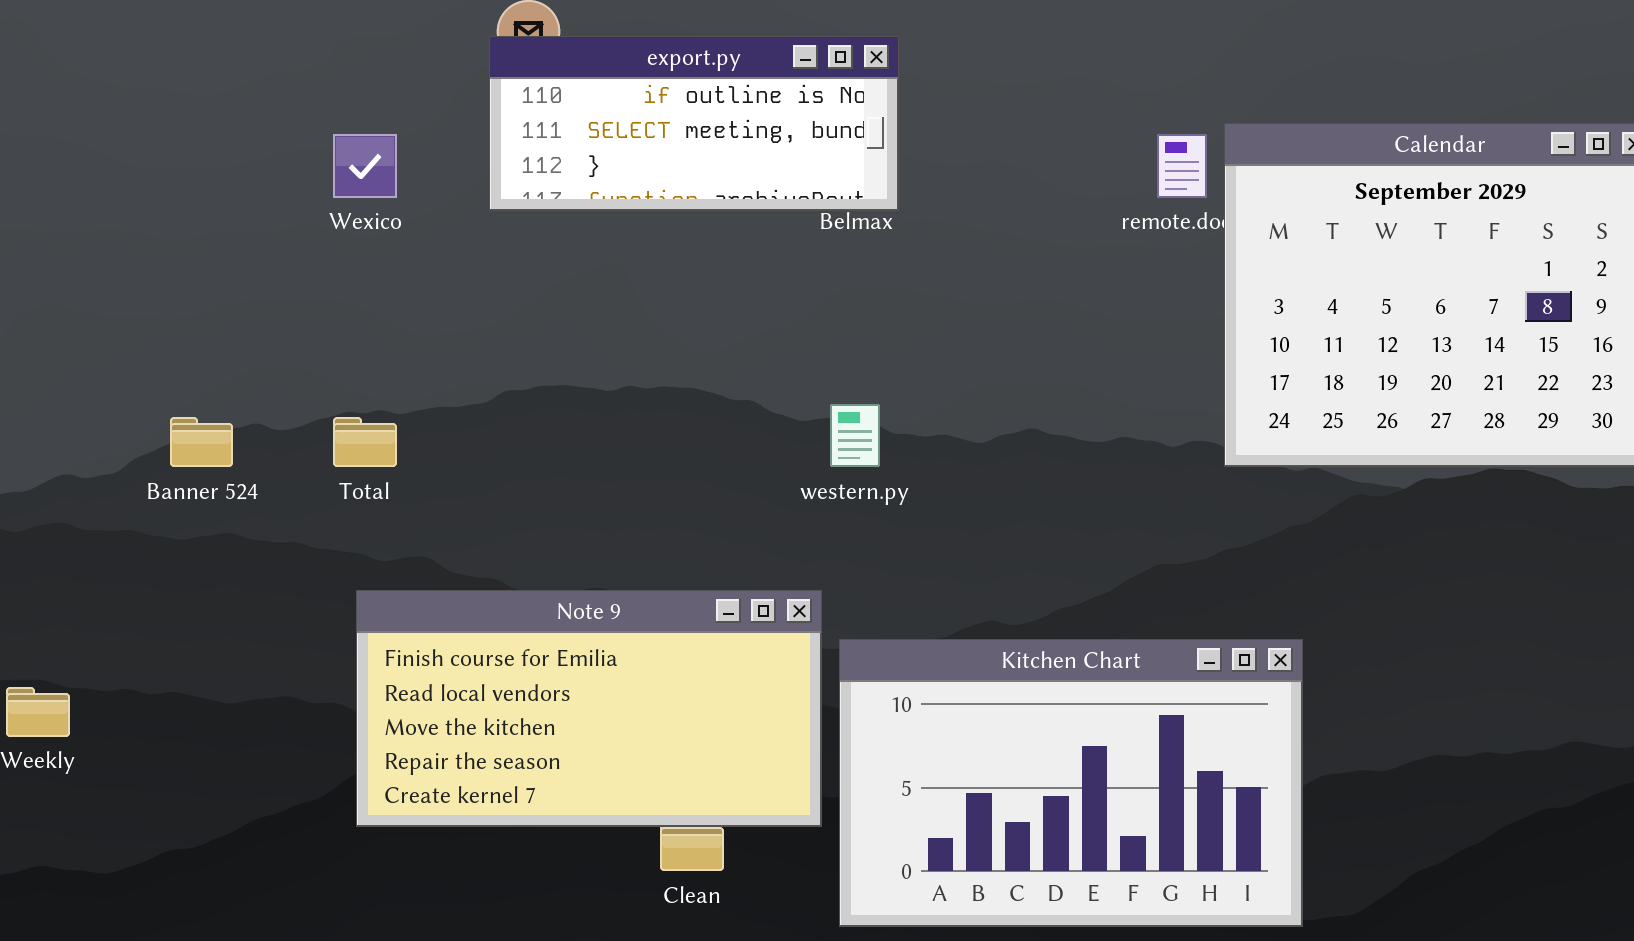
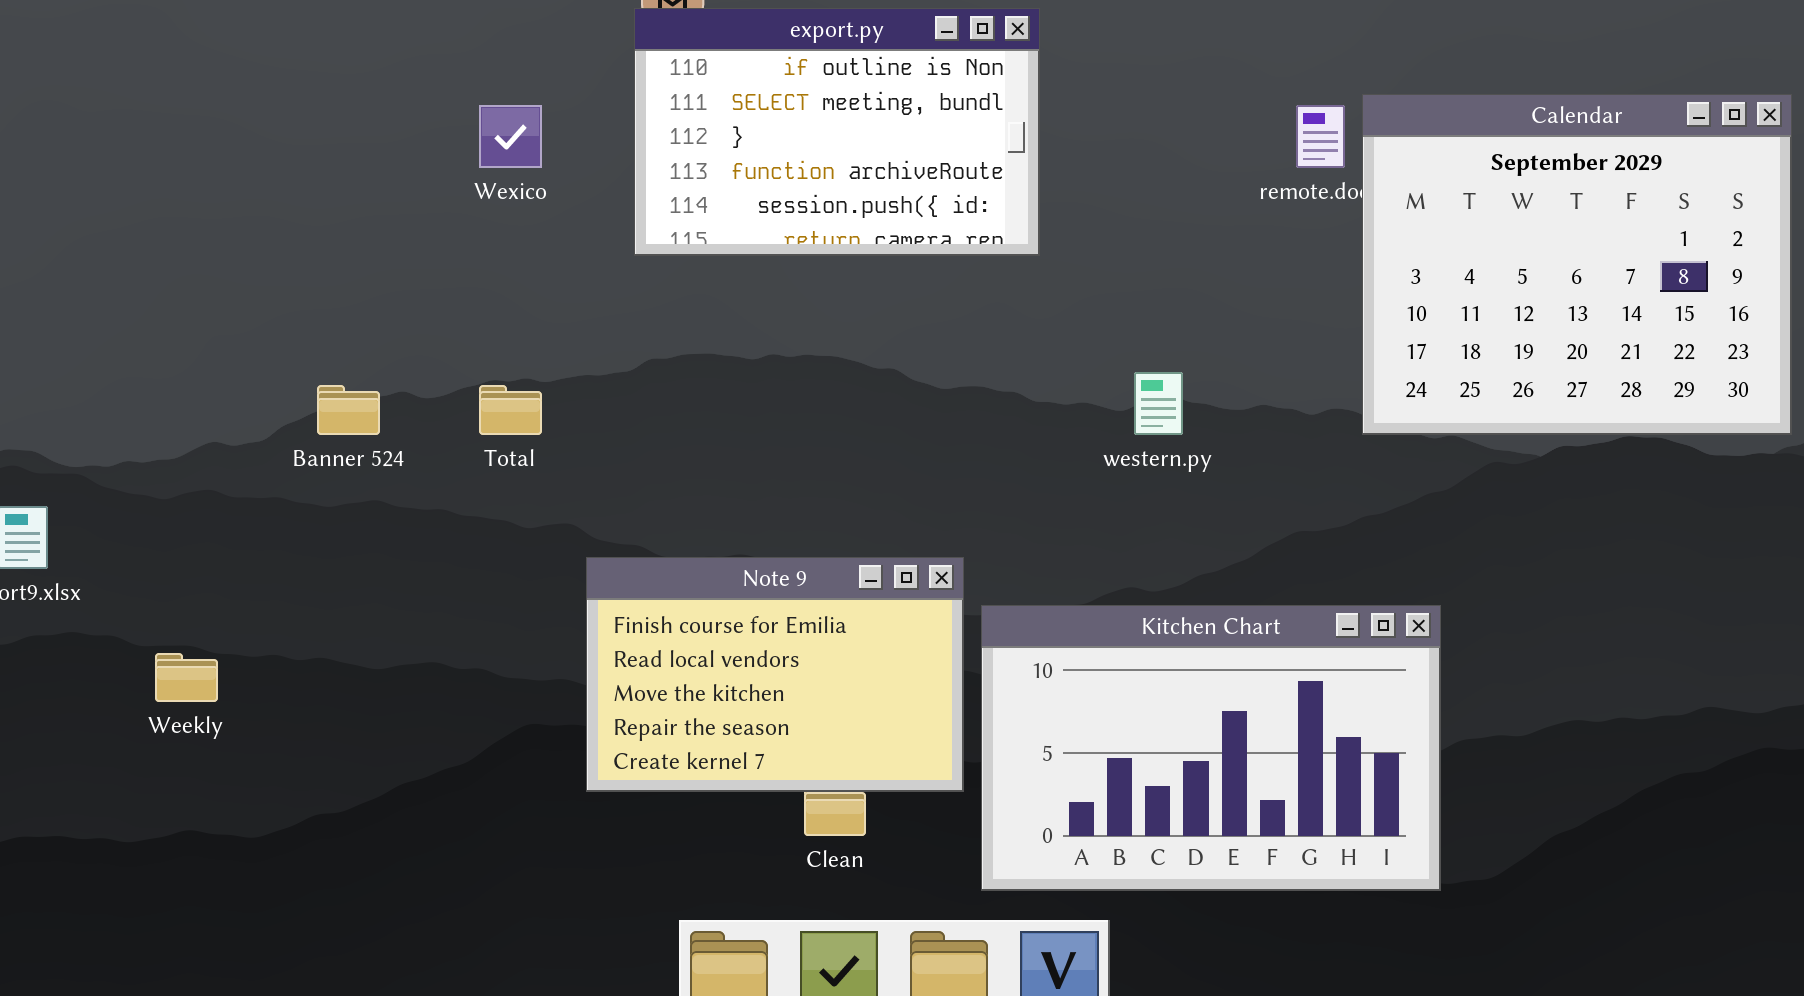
export.py: [489,36,899,211] -> [634,8,1040,256], resized
western.py: [830,404,880,467] -> [1134,372,1183,435], moved
Note 9: [356,590,822,827] -> [586,557,964,792], resized

